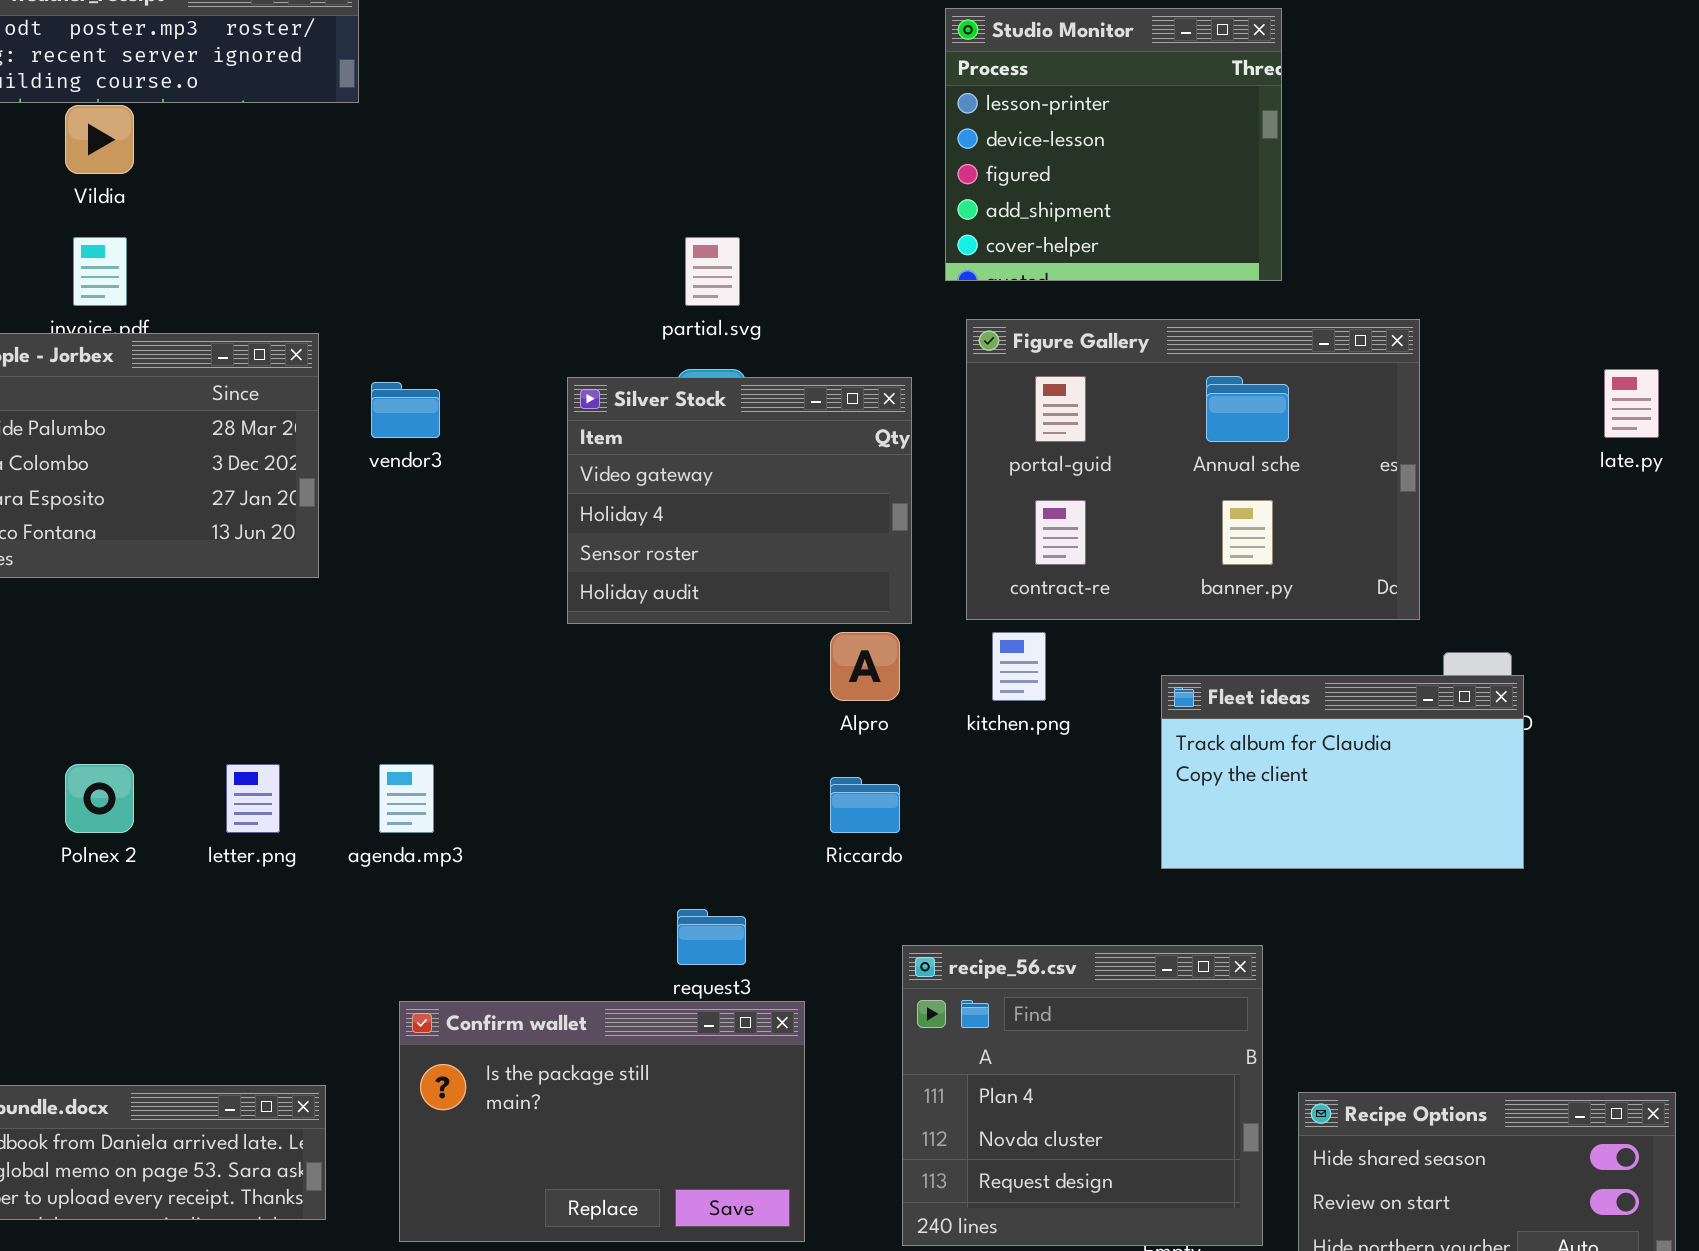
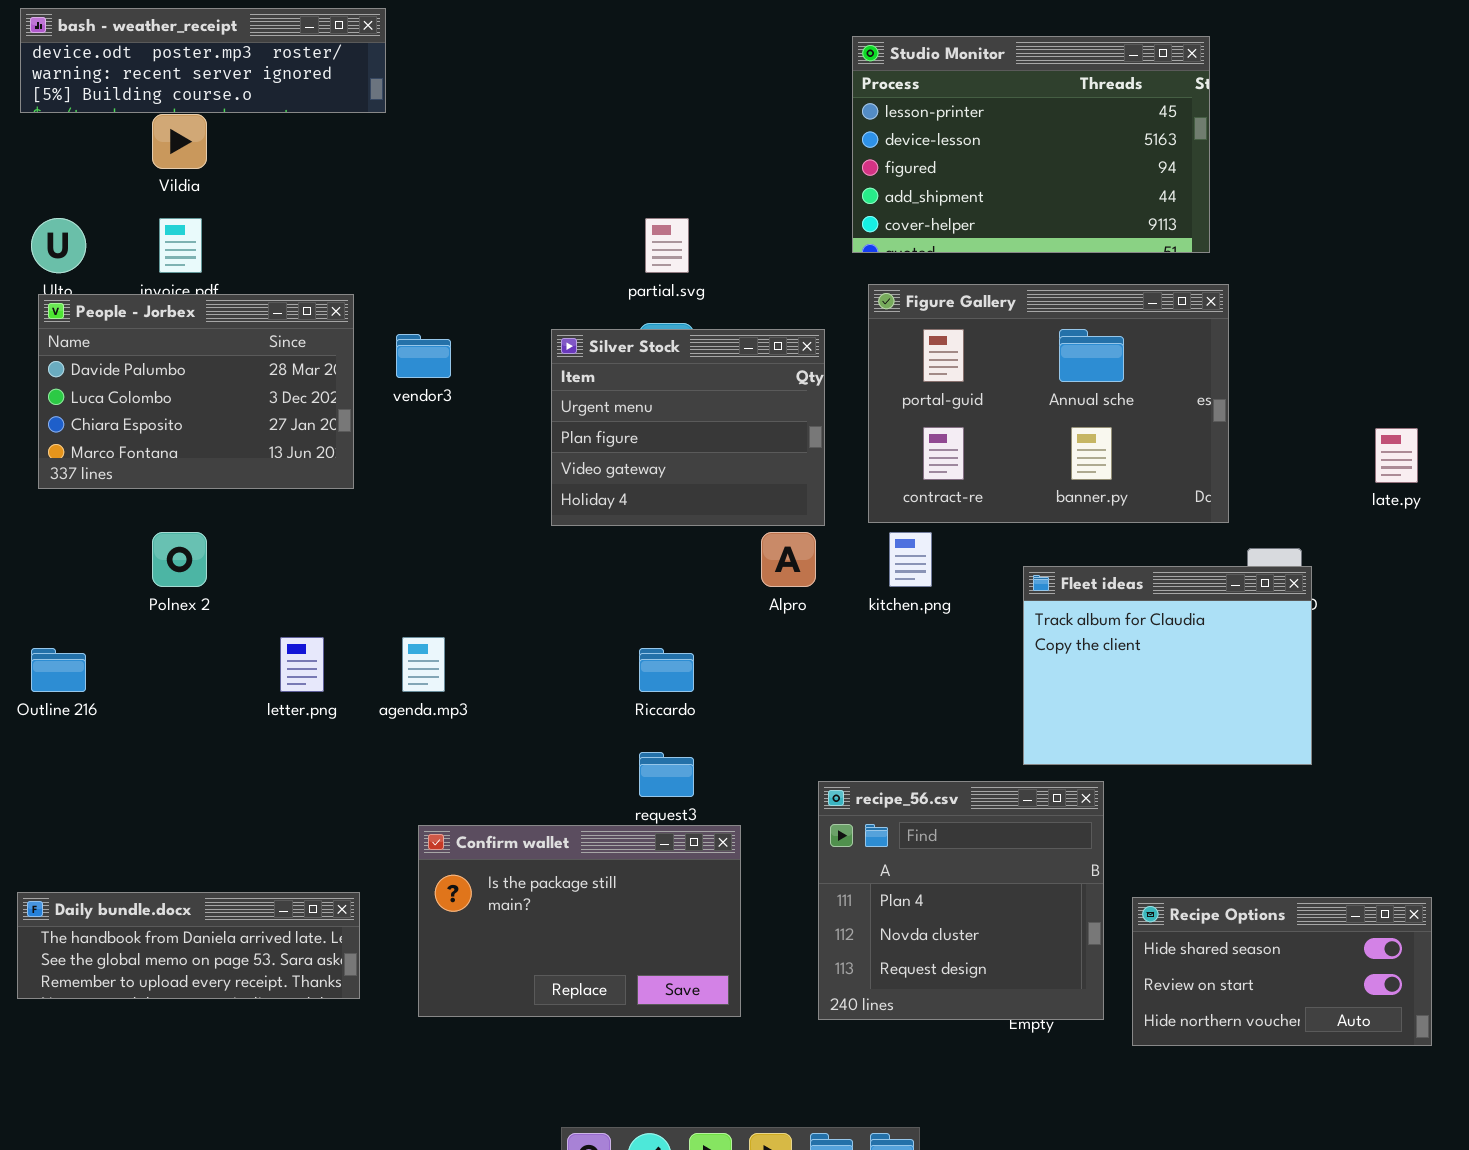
Studio Monitor: [945,8,1282,281] -> [852,36,1210,253], resized
late.py: [1604,369,1659,438] -> [1375,428,1418,483], moved
Silver Stock: [567,377,912,624] -> [551,329,825,526], scrolled up 2 rows
Fleet ideas: [1161,675,1524,869] -> [1023,566,1312,765], resized
Polnex 2: [65,764,134,833] -> [152,532,207,587], moved
Riccardo: [830,777,900,833] -> [639,648,694,692], moved

